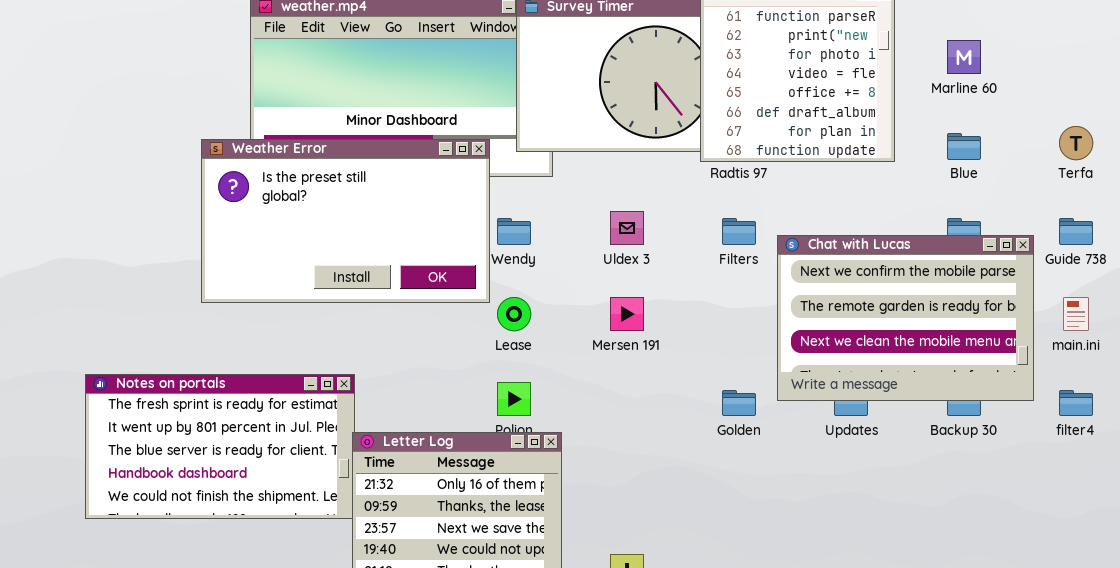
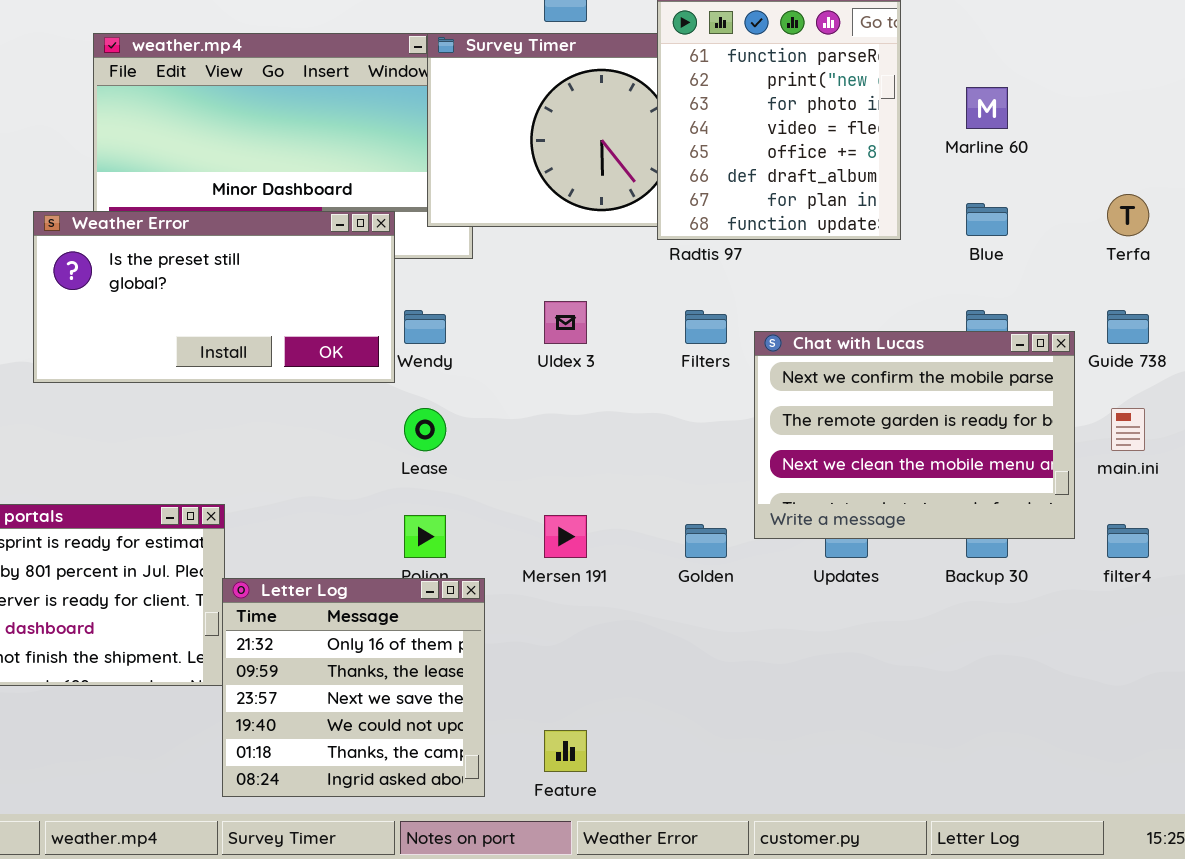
Weather Error: [201,139,490,303] -> [33,211,395,383], resized
Mersen 191: [610,297,644,331] -> [544,515,587,558], moved

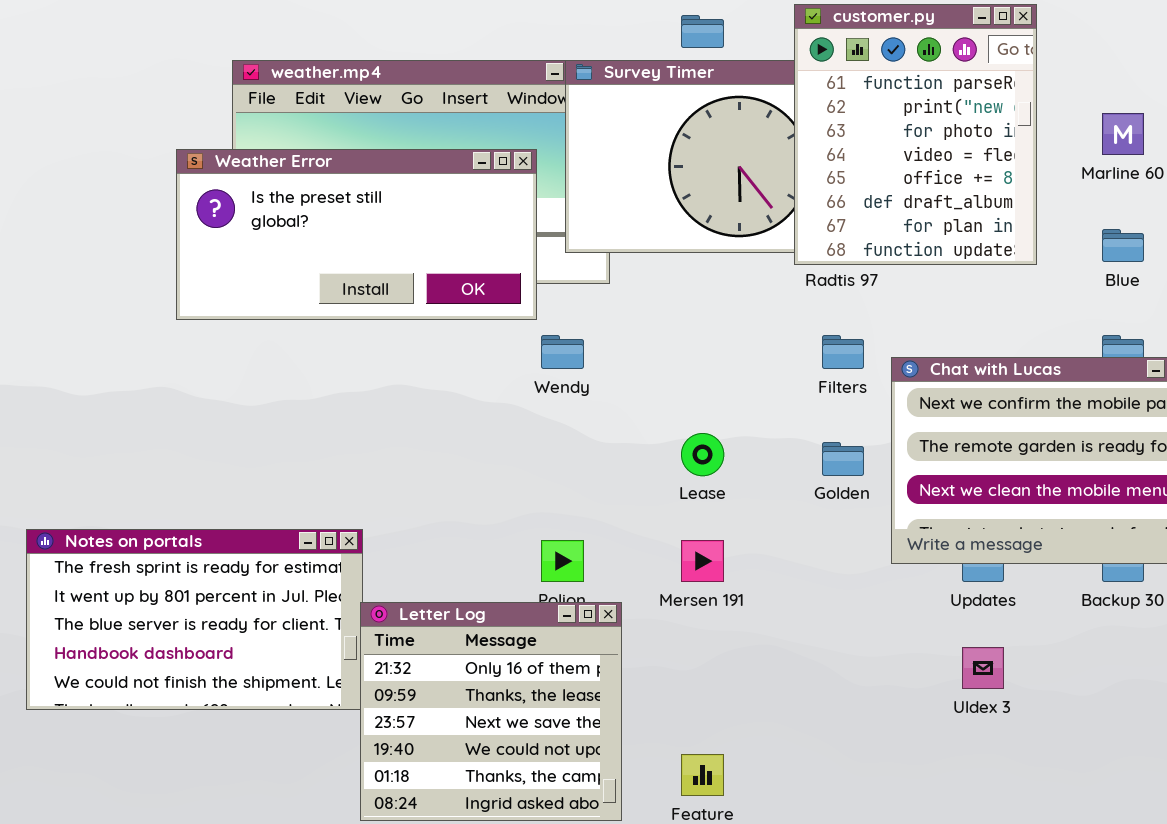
Weather Error: [33,211,395,383] -> [176,149,537,320], moved
Uldex 3: [544,301,587,344] -> [962,647,1004,689], moved
Lease: [404,408,446,451] -> [681,433,724,476], moved
Golden: [685,524,727,558] -> [822,442,864,476], moved

